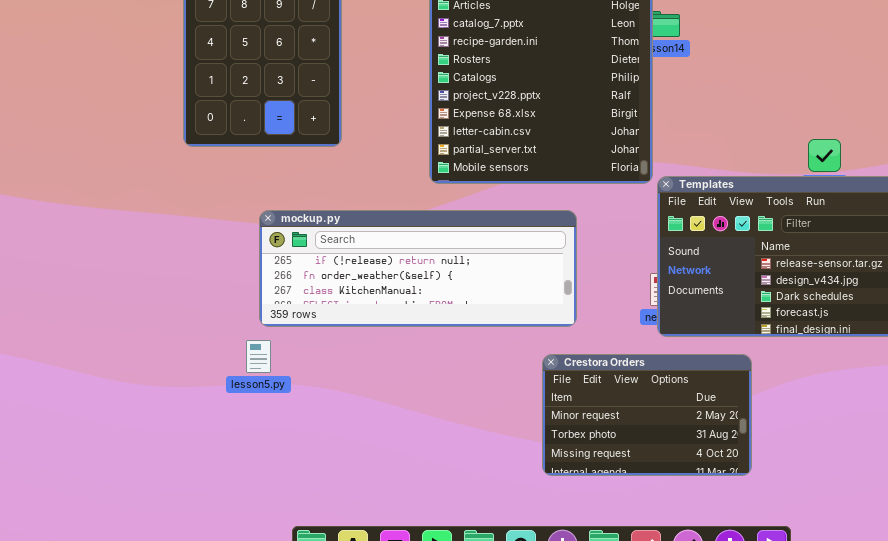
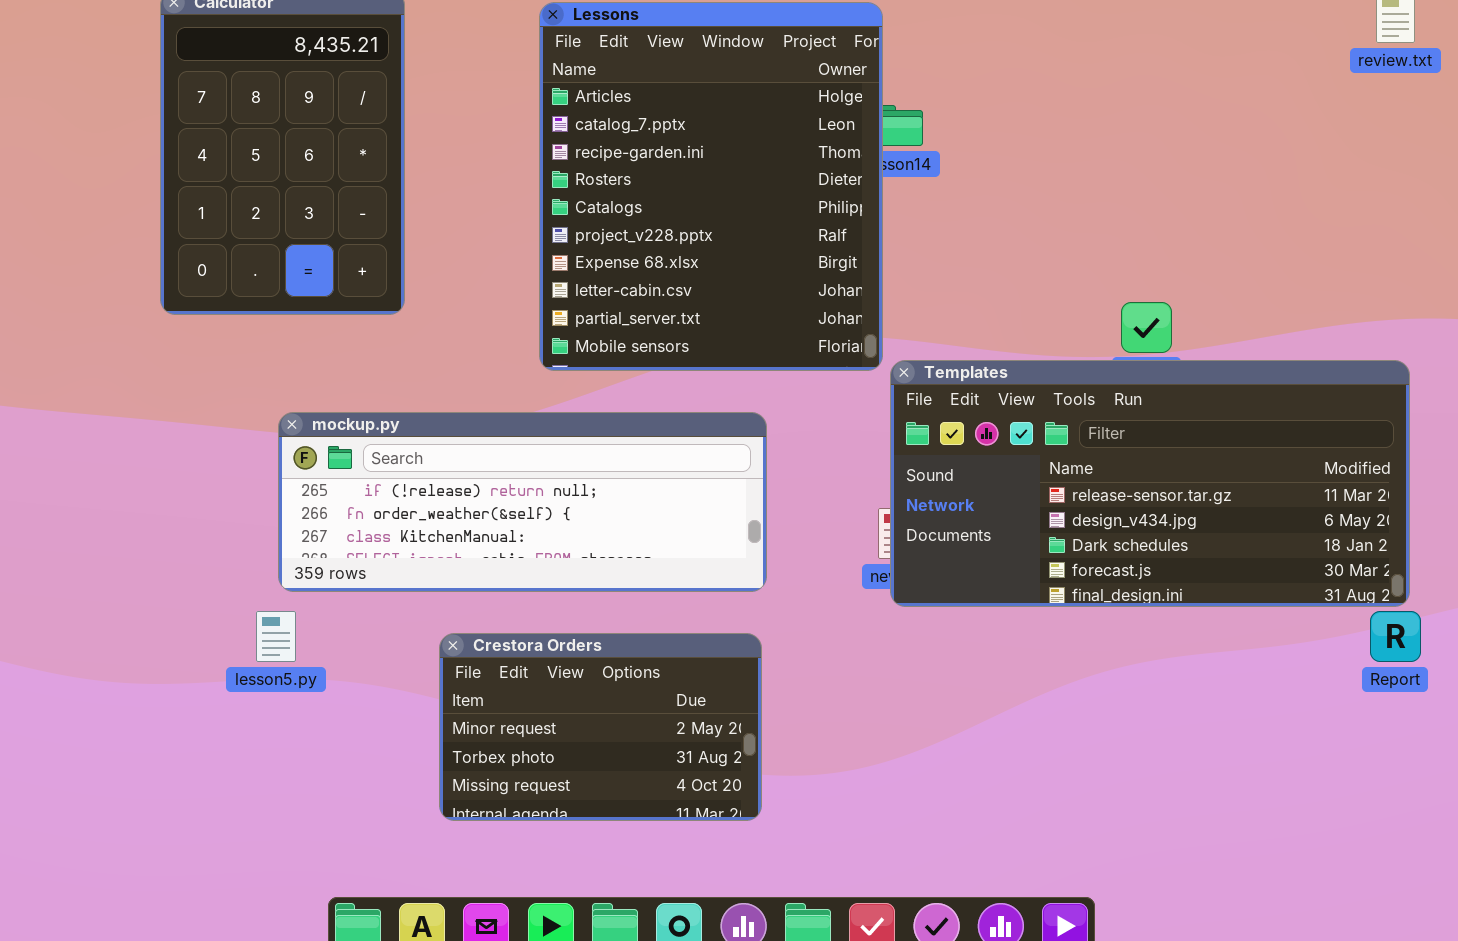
Crestora Orders: [542,354,752,476] -> [439,633,762,821], moved

